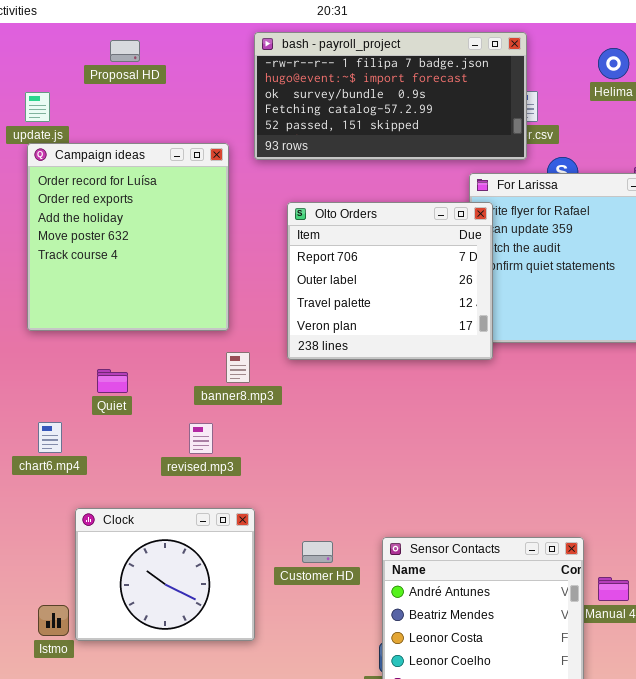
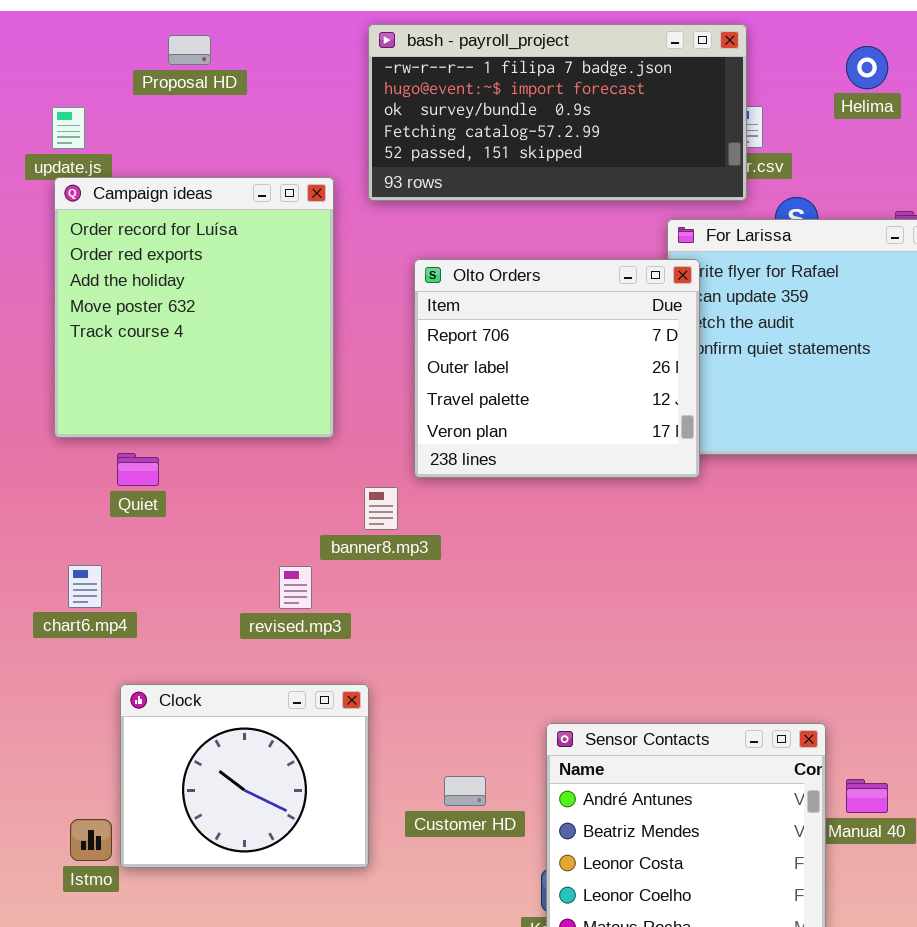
banner8.mp3: [226,352,250,383] -> [364,487,398,530], moved
Quiet: [97,369,128,393] -> [117,453,159,486], moved
Customer HD: [302,541,333,563] -> [444,776,486,806], moved

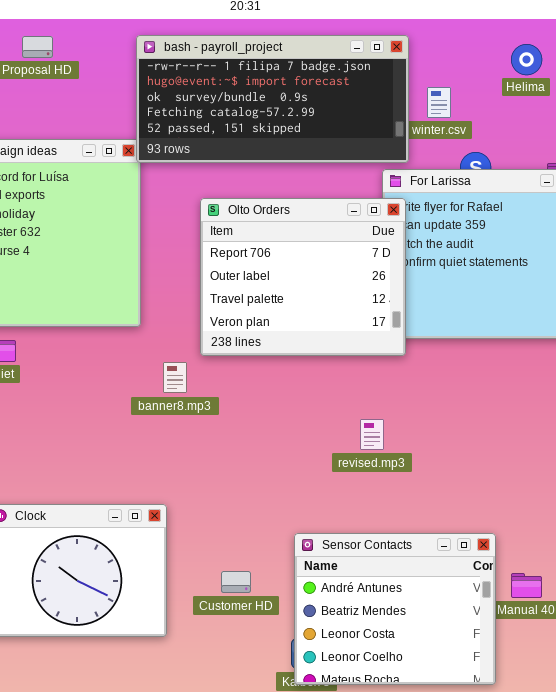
bash - payroll_project: [368,24,747,201] -> [136,35,409,163], moved
revised.mp3: [279,566,312,609] -> [360,419,384,450], moved

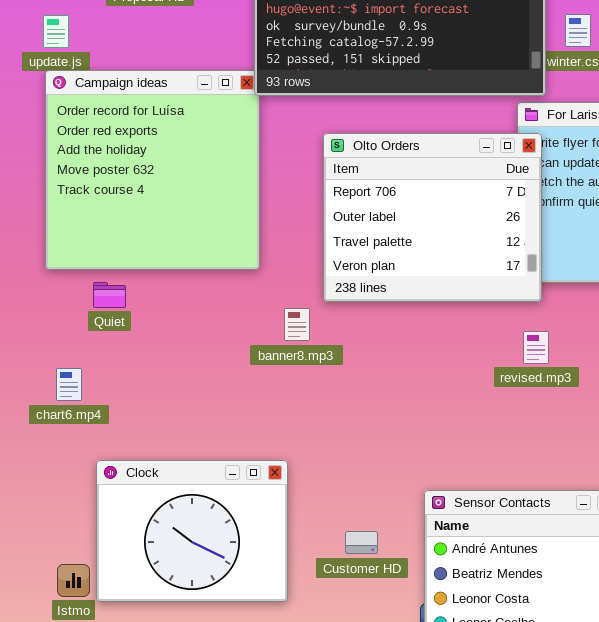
revised.mp3: [360,419,384,450] -> [523,331,549,364], moved

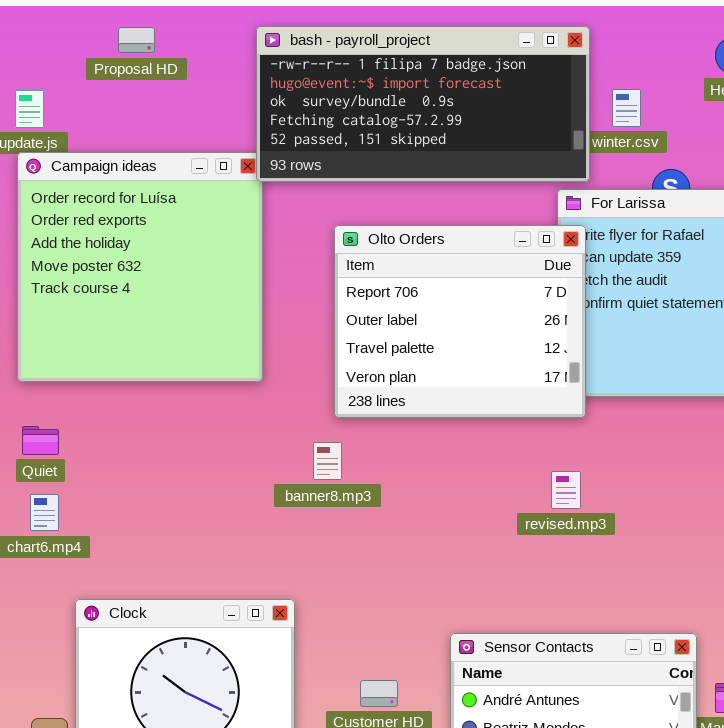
Quiet: [93,282,126,308] -> [22,426,59,455], moved
banner8.mp3: [284,308,310,341] -> [313,442,342,480], moved
revised.mp3: [523,331,549,364] -> [551,471,581,509], moved

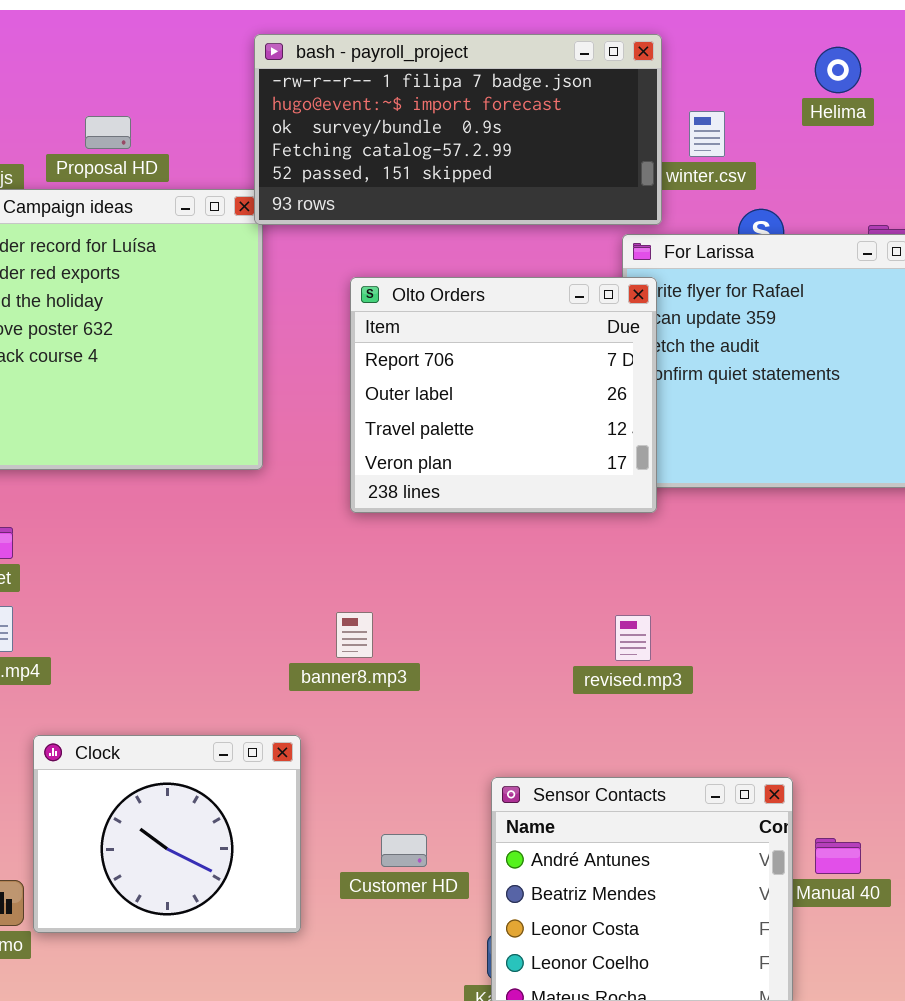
Proposal HD: [118,27,155,53] -> [85,116,131,149], moved
banner8.mp3: [313,442,342,480] -> [336,612,373,658], moved
revised.mp3: [551,471,581,509] -> [615,615,651,661], moved

